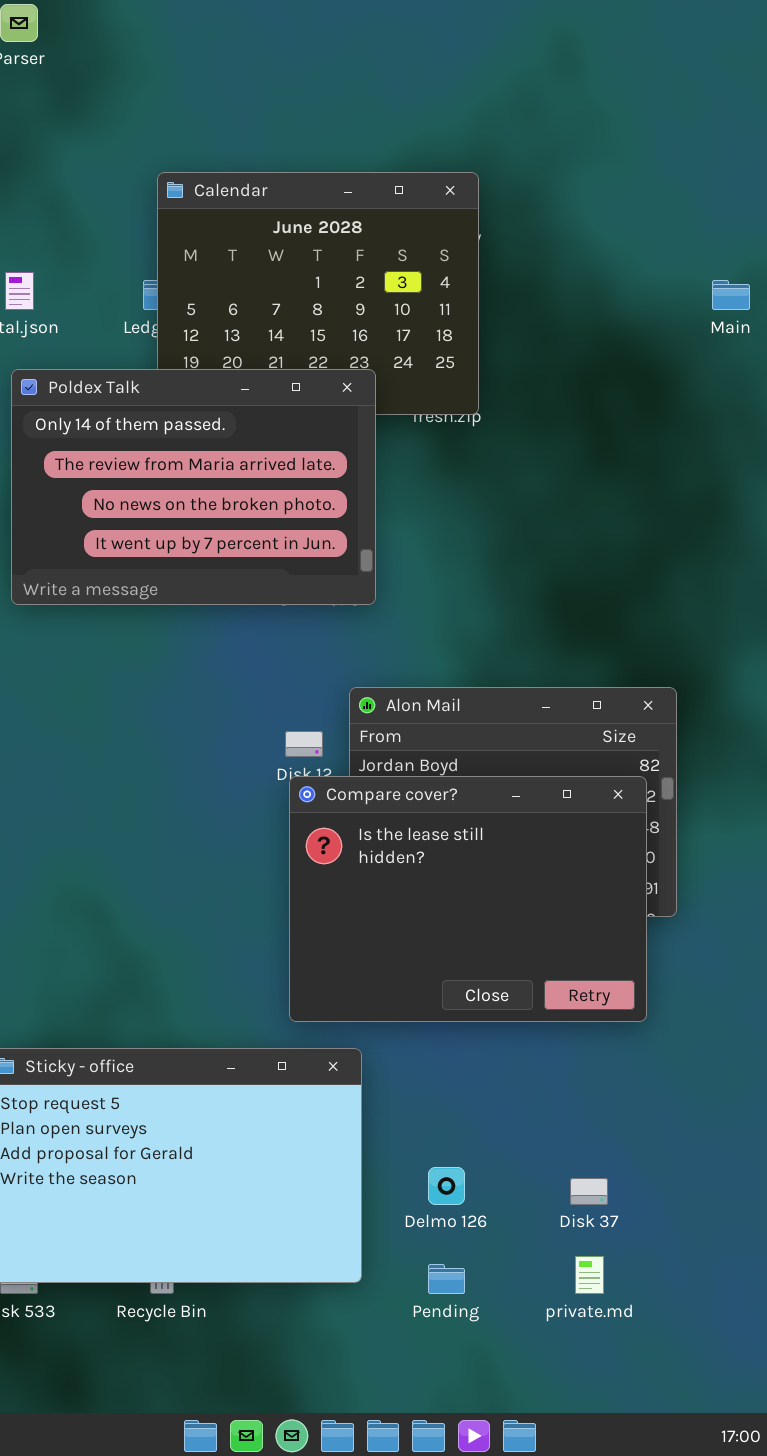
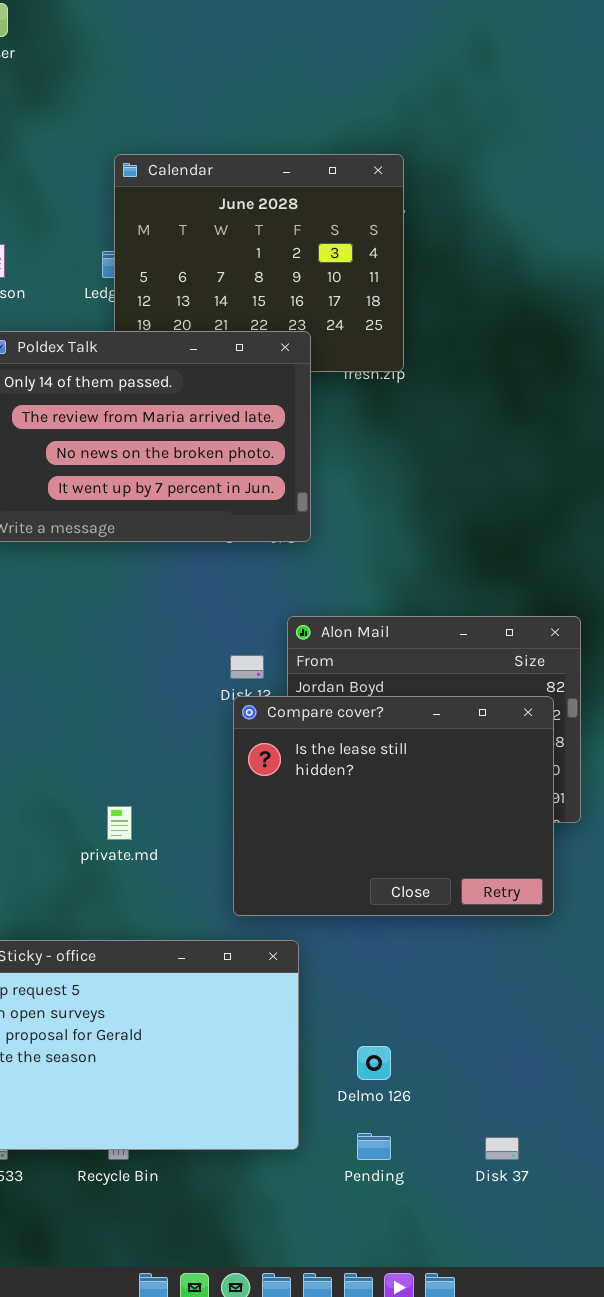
Disk 37: [570,1178,608,1205] -> [485,1137,519,1160], moved
private.md: [575,1256,604,1294] -> [107,806,132,840], moved

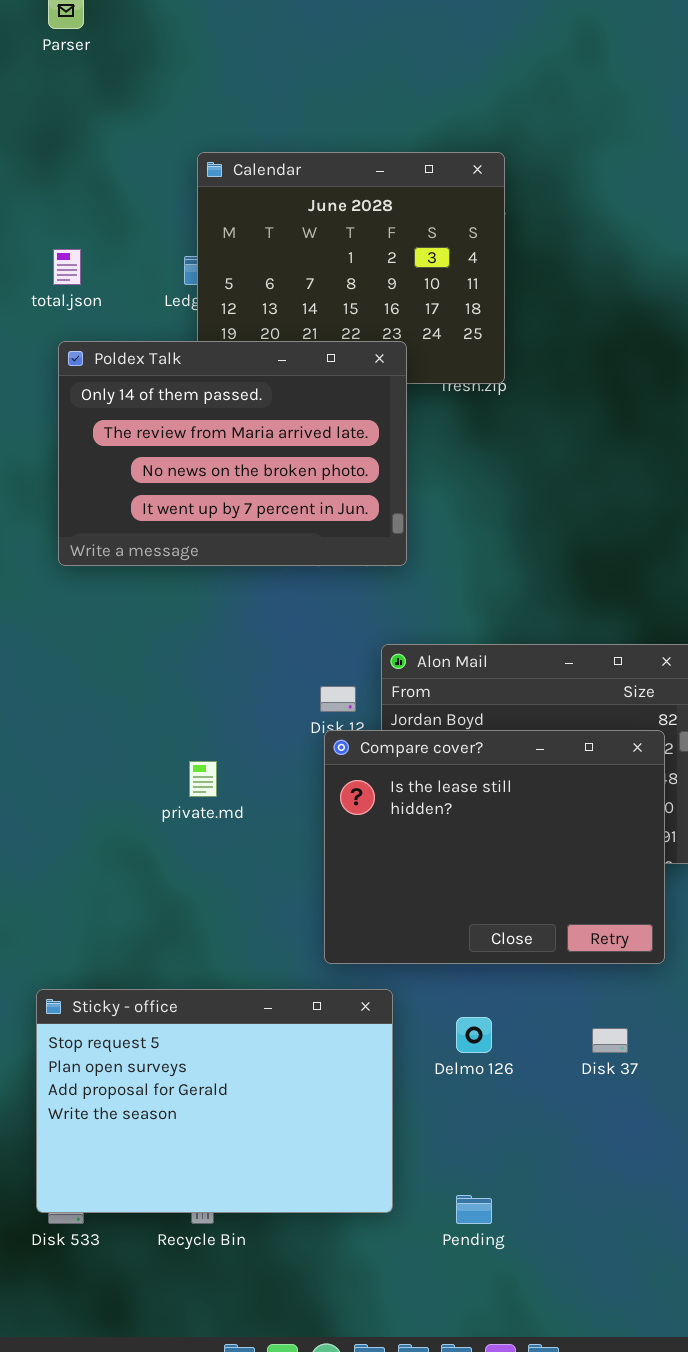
private.md: [107,806,132,840] -> [189,761,217,797], moved
Delmo 126: [357,1046,391,1080] -> [456,1017,492,1053], moved
Disk 37: [485,1137,519,1160] -> [592,1028,628,1053], moved

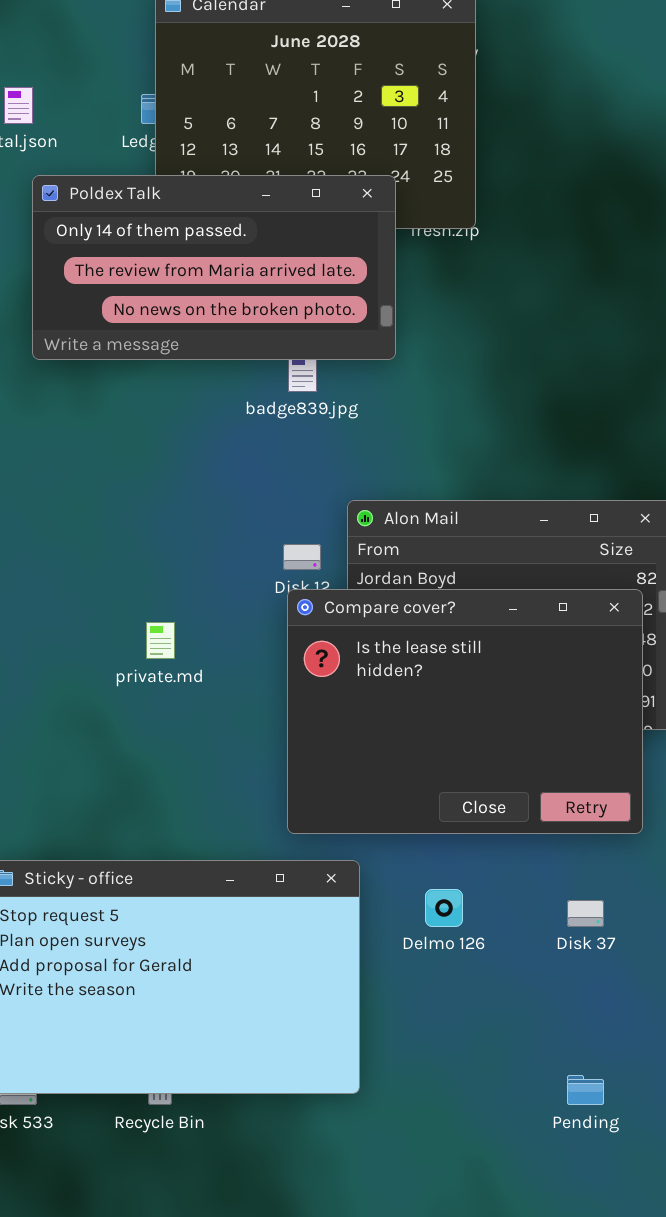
Poldex Talk: [58,341,407,566] -> [32,175,396,360], moved, resized
Pending: [456,1195,492,1224] -> [567,1075,604,1105], moved

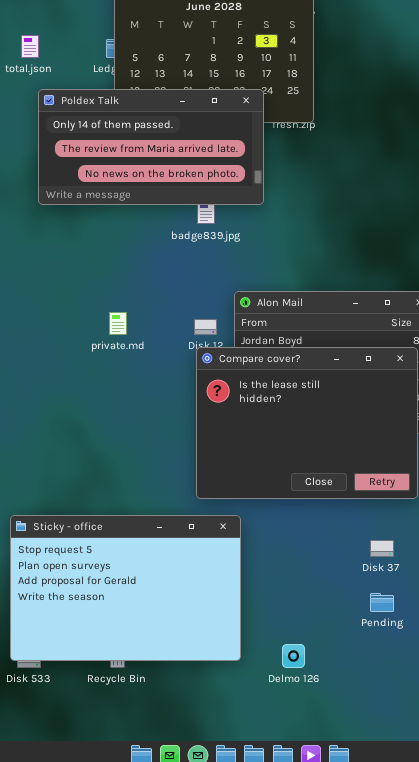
private.md: [146,622,175,659] -> [109,312,127,335], moved
Delmo 126: [425,889,463,927] -> [282,644,305,668], moved
Pending: [567,1075,604,1105] -> [370,593,394,612], moved

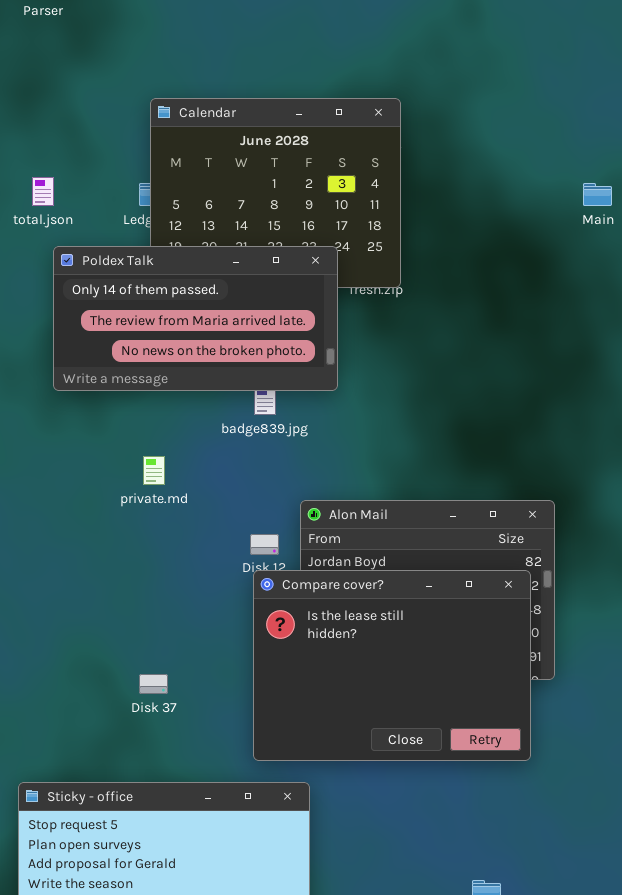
private.md: [109,312,127,335] -> [143,456,165,485], moved
Disk 37: [370,540,394,557] -> [139,674,168,694], moved

